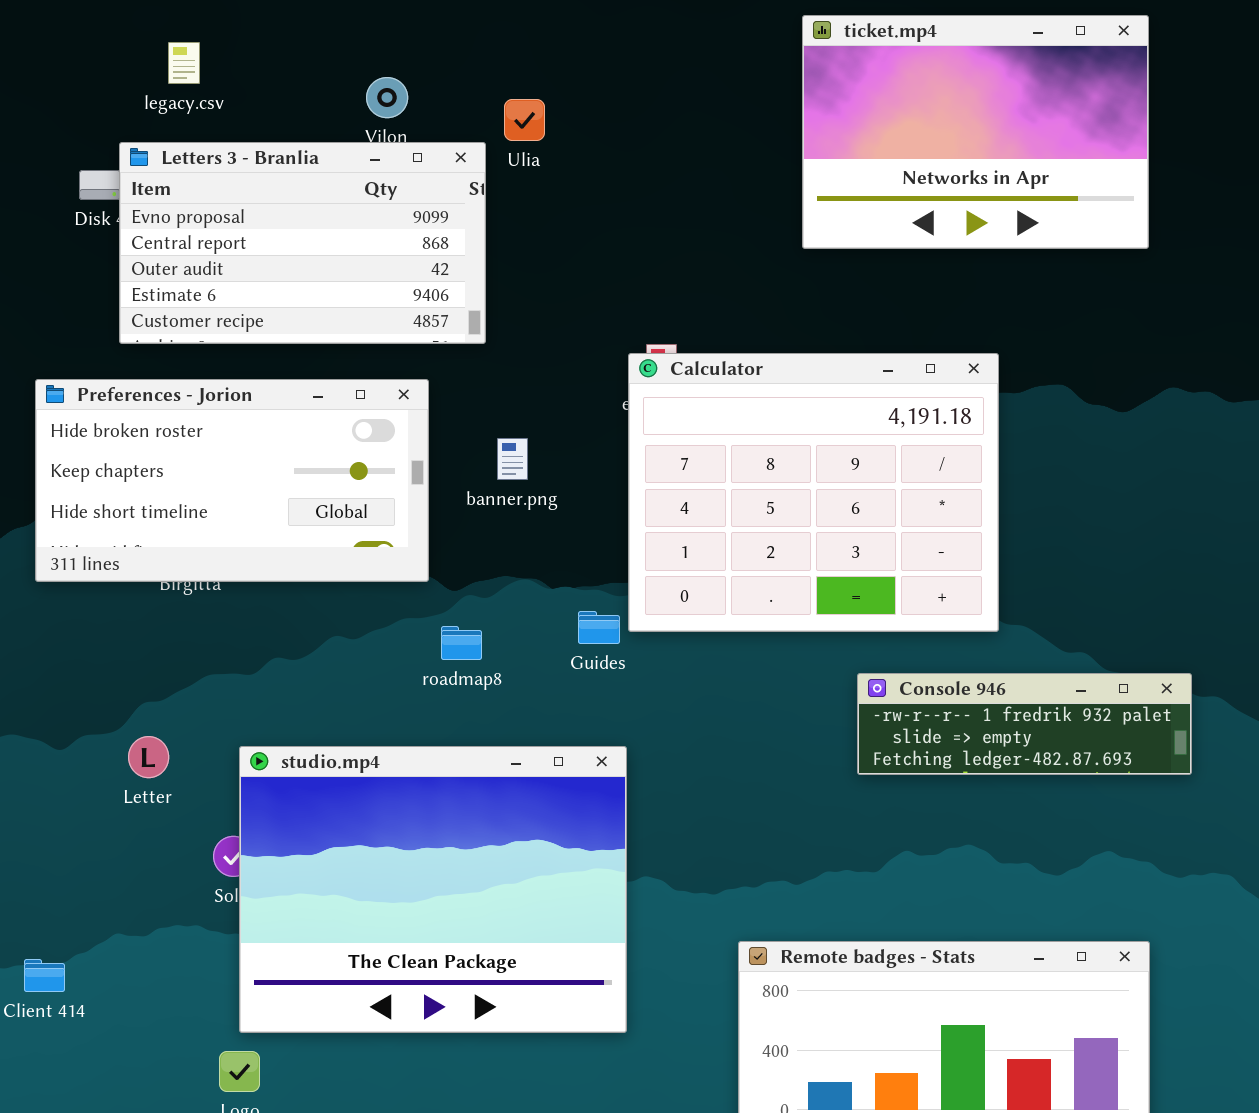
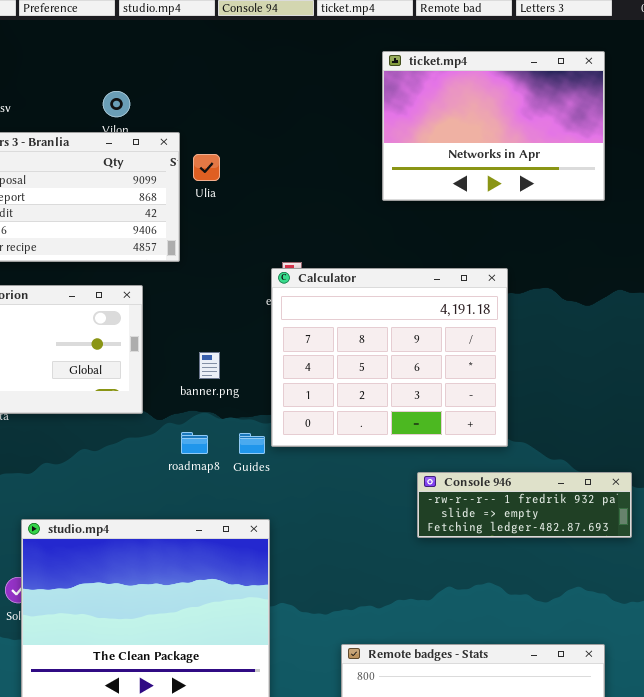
Ulia: [504,99,545,141] -> [193,154,220,181], moved
banner.png: [497,438,528,480] -> [199,352,220,379], moved
roadmap8: [441,626,482,660] -> [181,432,208,454], moved

